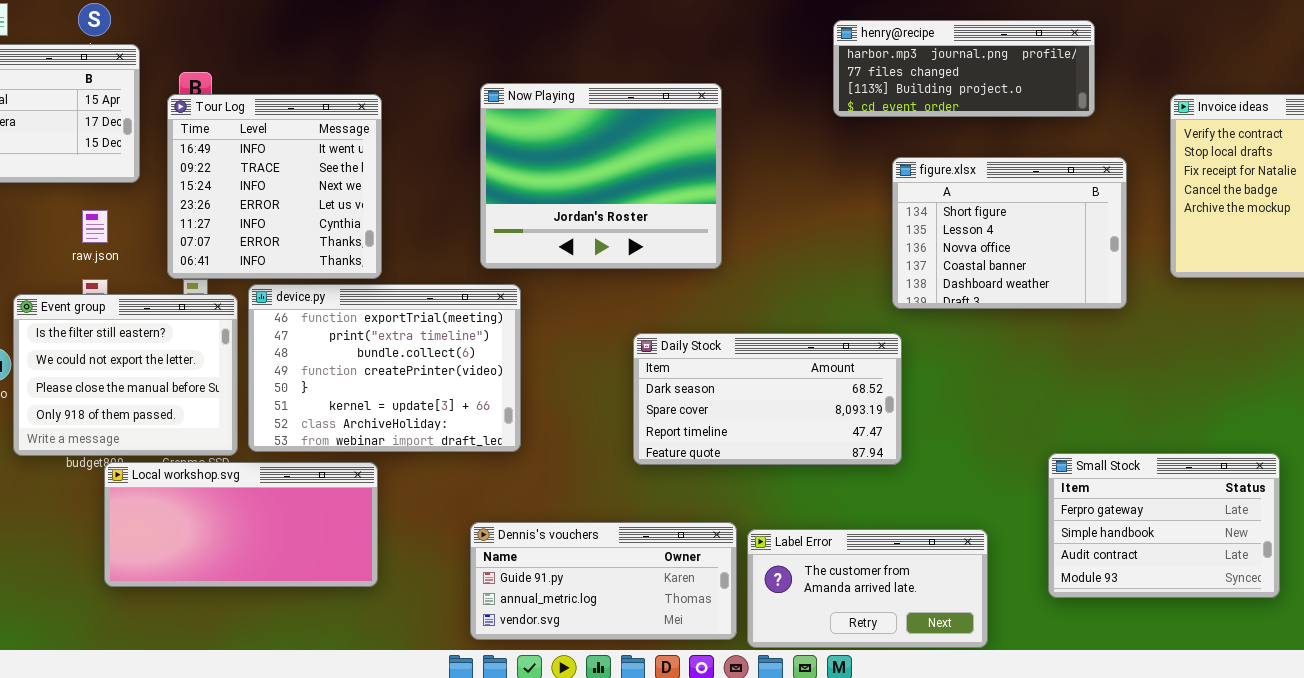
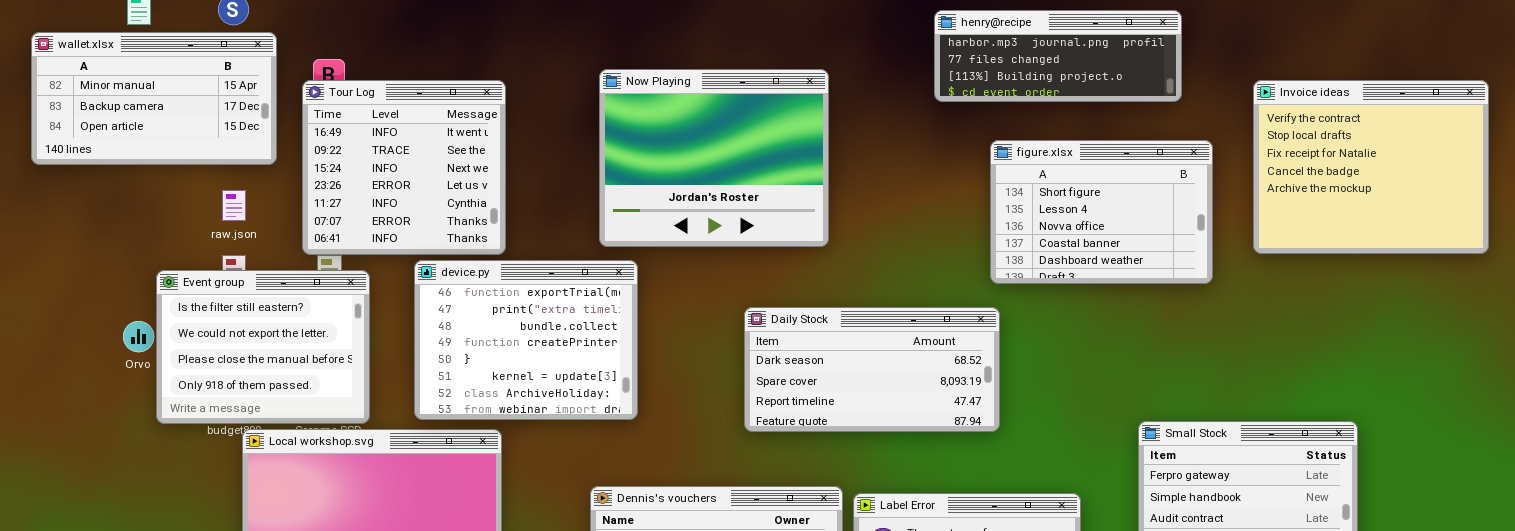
device.py: [248,284,521,452] -> [414,260,638,420], resized

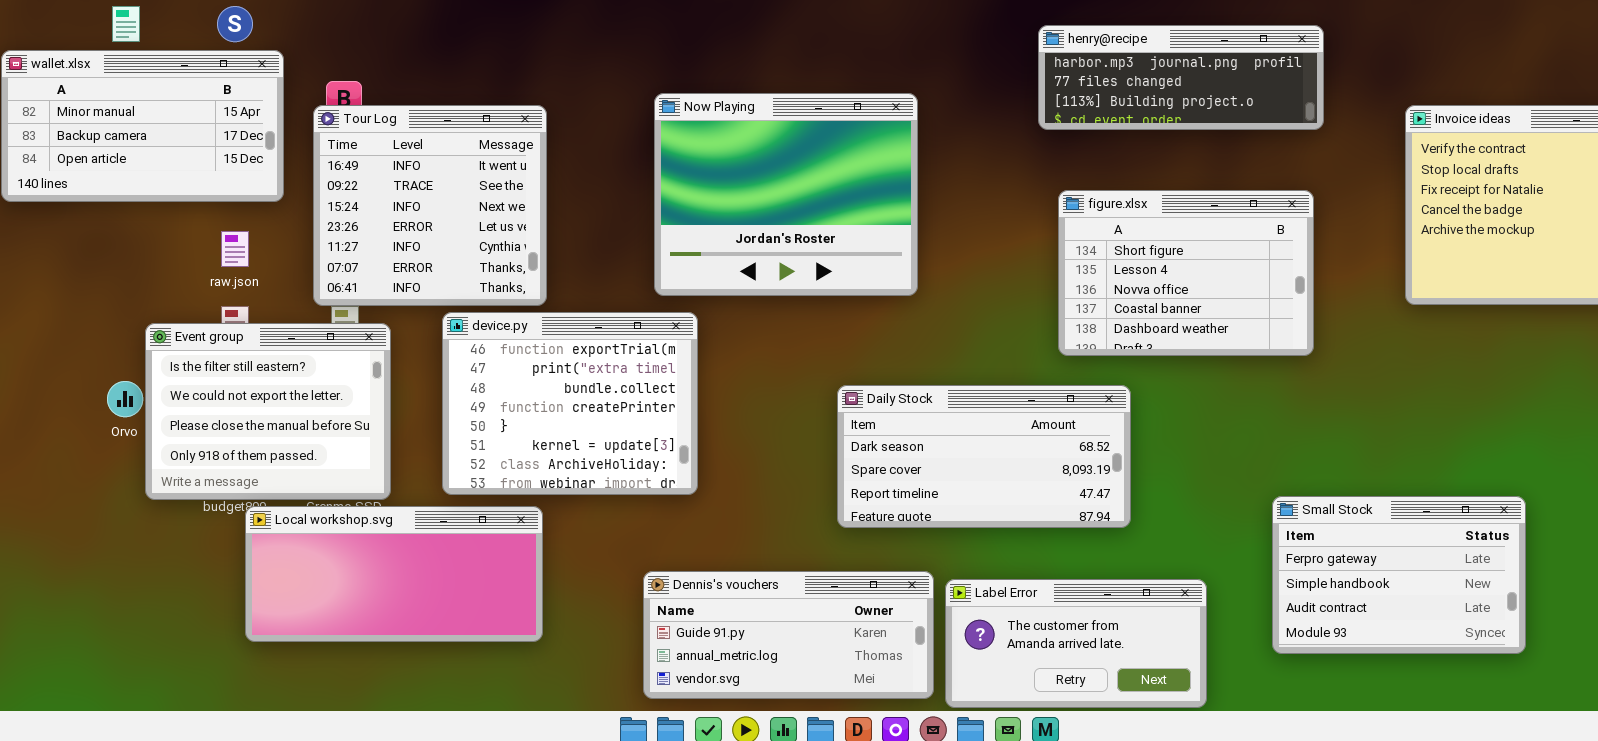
figure.xlsx: [990,140,1213,284] -> [1058,190,1314,356], moved
Daily Stock: [744,307,1000,432] -> [837,385,1131,528], moved

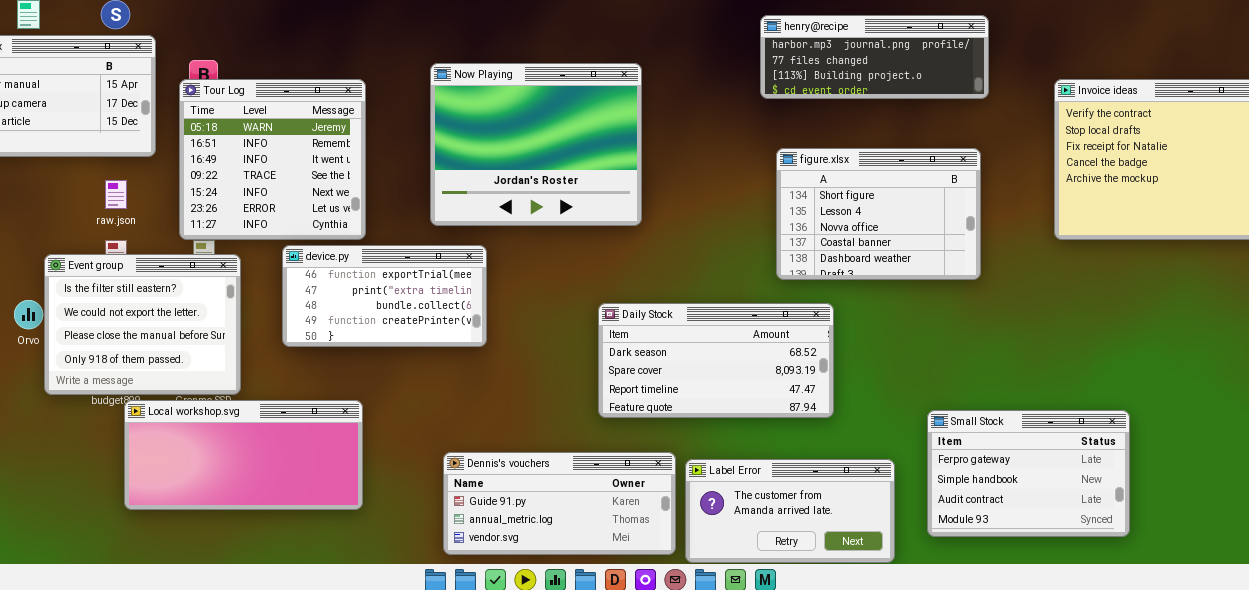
Now Playing: [654,93,918,296] -> [430,63,642,226], moved
Tour Log: [313,105,547,306] -> [179,79,366,240], scrolled up 2 rows
device.py: [442,312,698,495] -> [282,245,487,347], resized
Small Stock: [1272,496,1526,654] -> [927,410,1130,537], moved

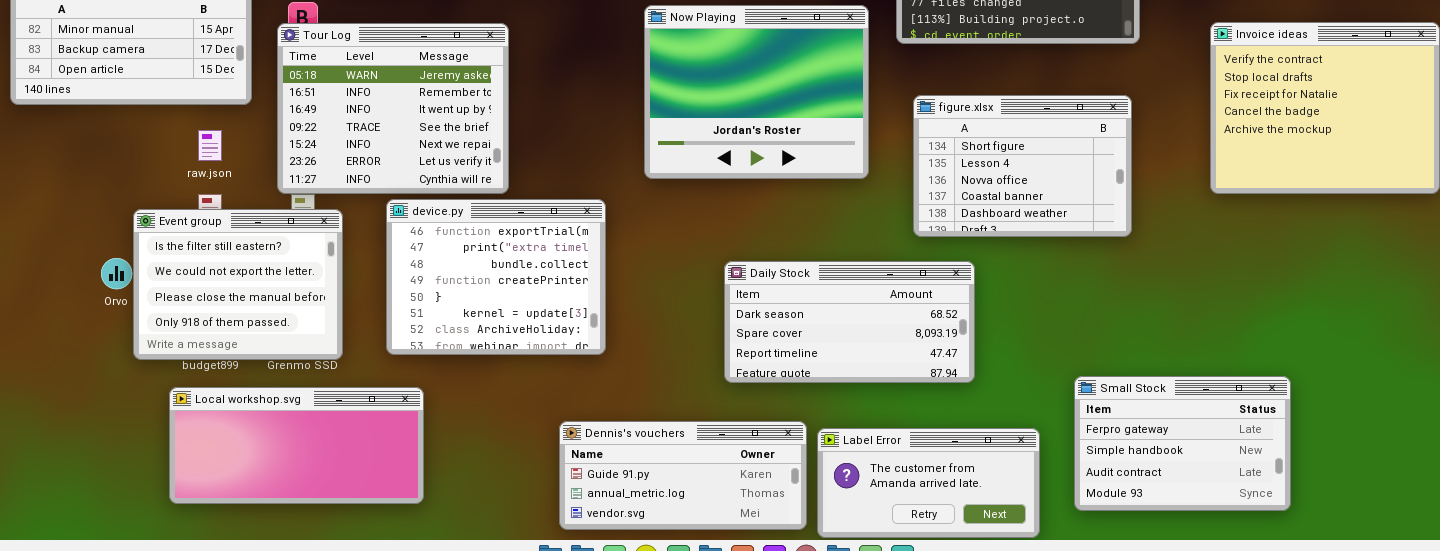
Now Playing: [430,63,642,226] -> [644,5,869,179], moved
Tour Log: [179,79,366,240] -> [277,23,509,194], resized
device.py: [282,245,487,347] -> [386,199,606,355], resized
Local workshop.svg: [124,400,363,510] -> [169,387,424,504], moved

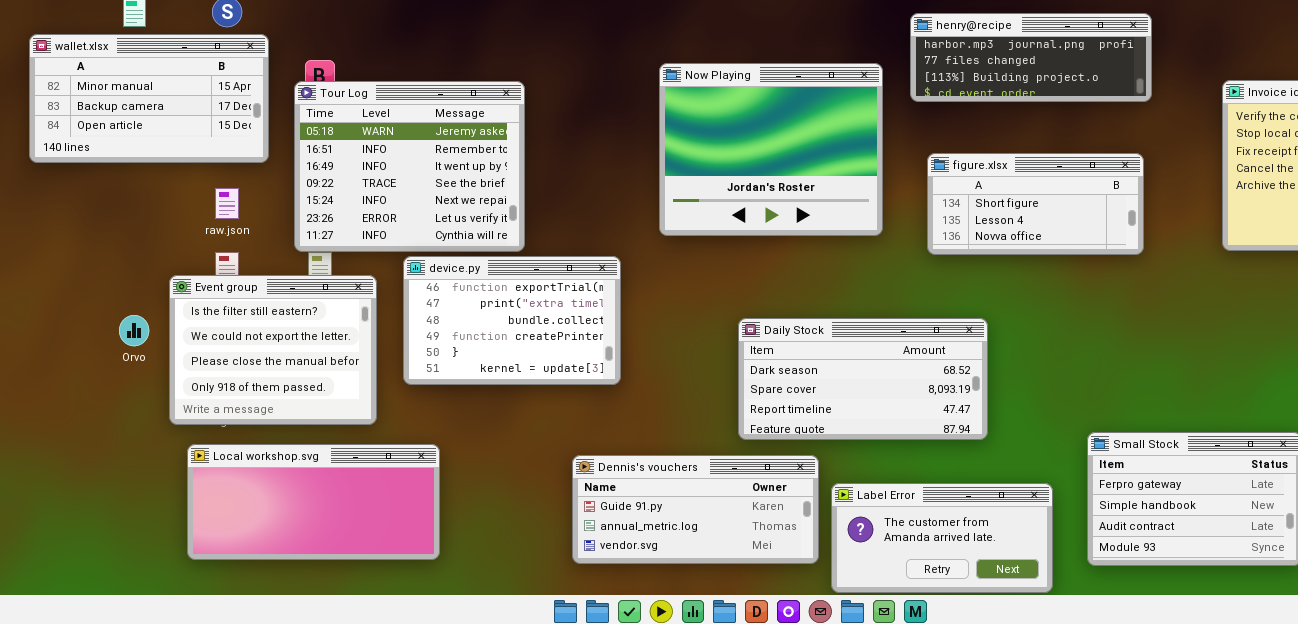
figure.xlsx: [913,95,1132,237] -> [927,153,1144,255], resized
device.py: [386,199,606,355] -> [403,256,621,385], resized
Event group: [133,209,343,360] -> [169,275,377,425], moved
Dennis's vouchers: [559,421,807,530] -> [572,455,819,564], moved

